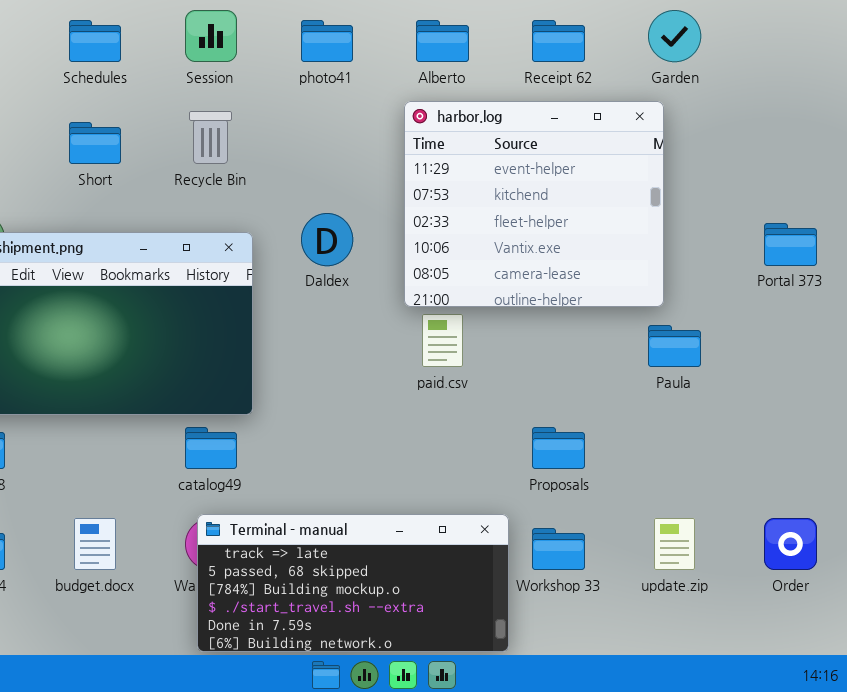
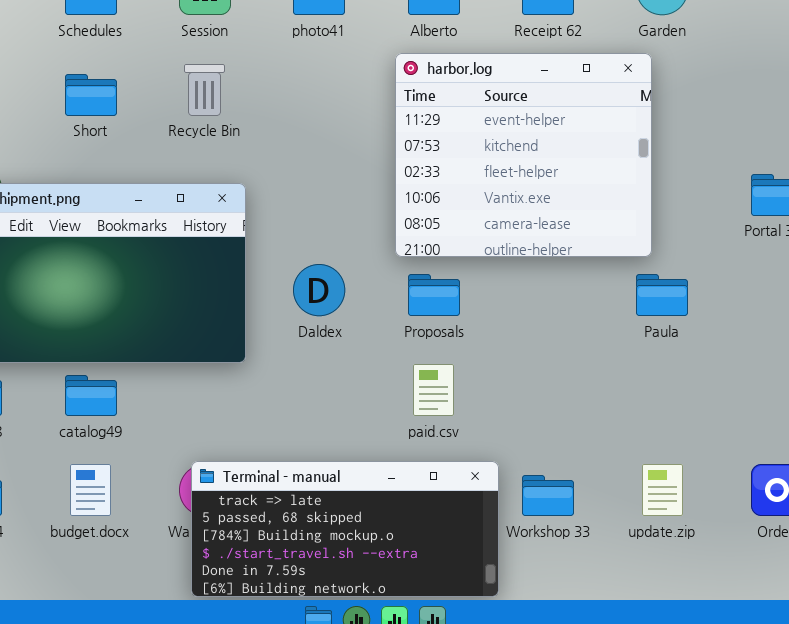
Daldex: [301,213,353,266] -> [293,264,345,316], moved
paid.csv: [422,314,463,367] -> [413,364,454,416], moved
catalog49: [185,427,237,469] -> [65,375,117,416], moved
Proposals: [532,427,585,469] -> [408,274,460,316], moved

